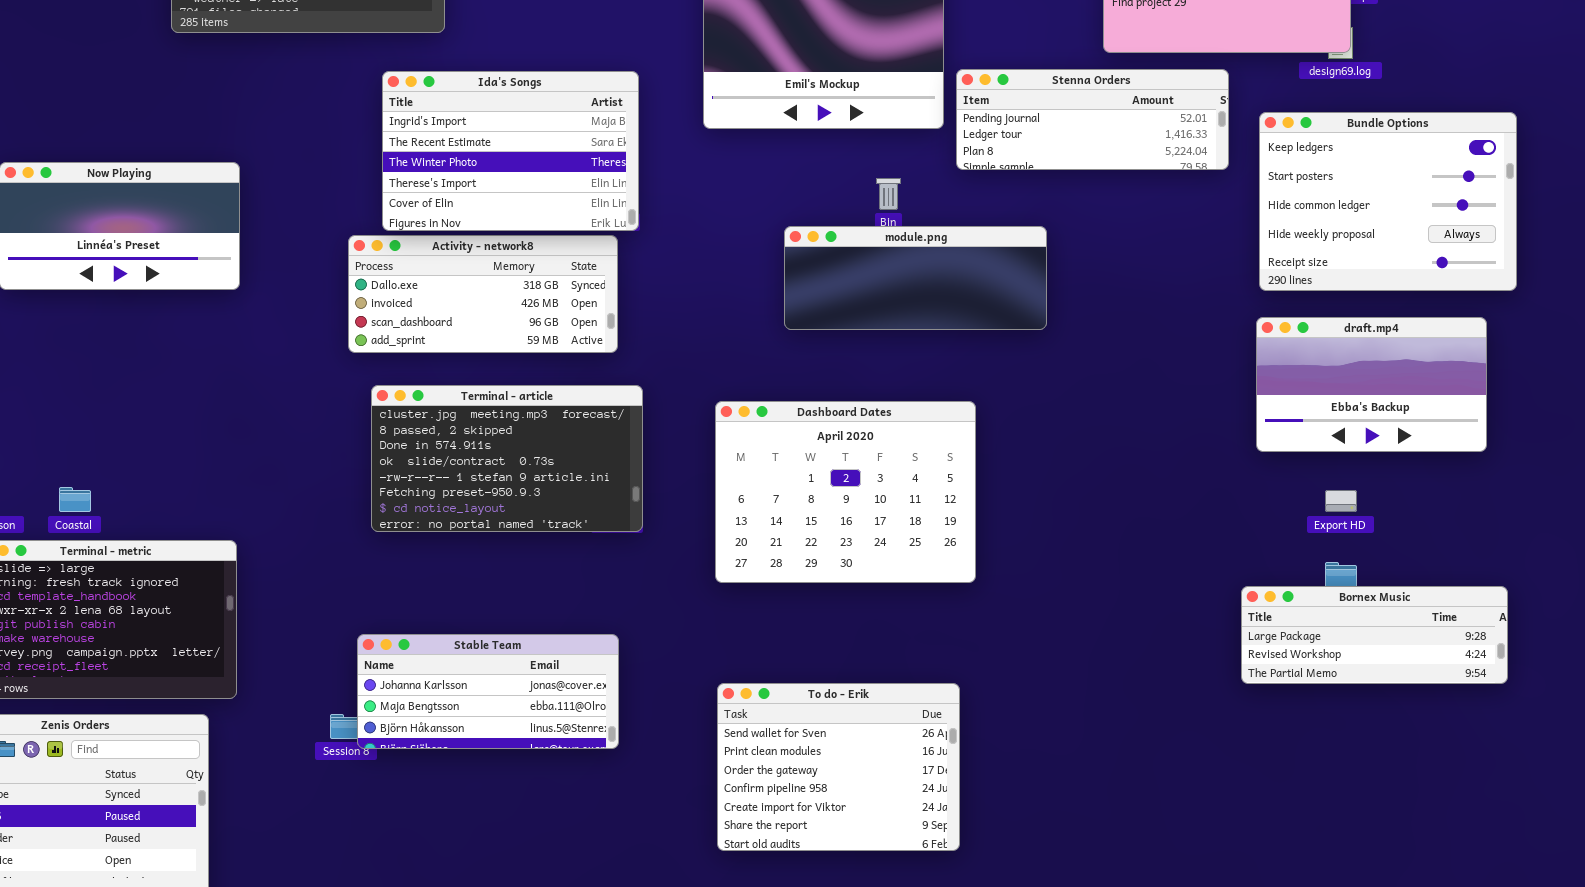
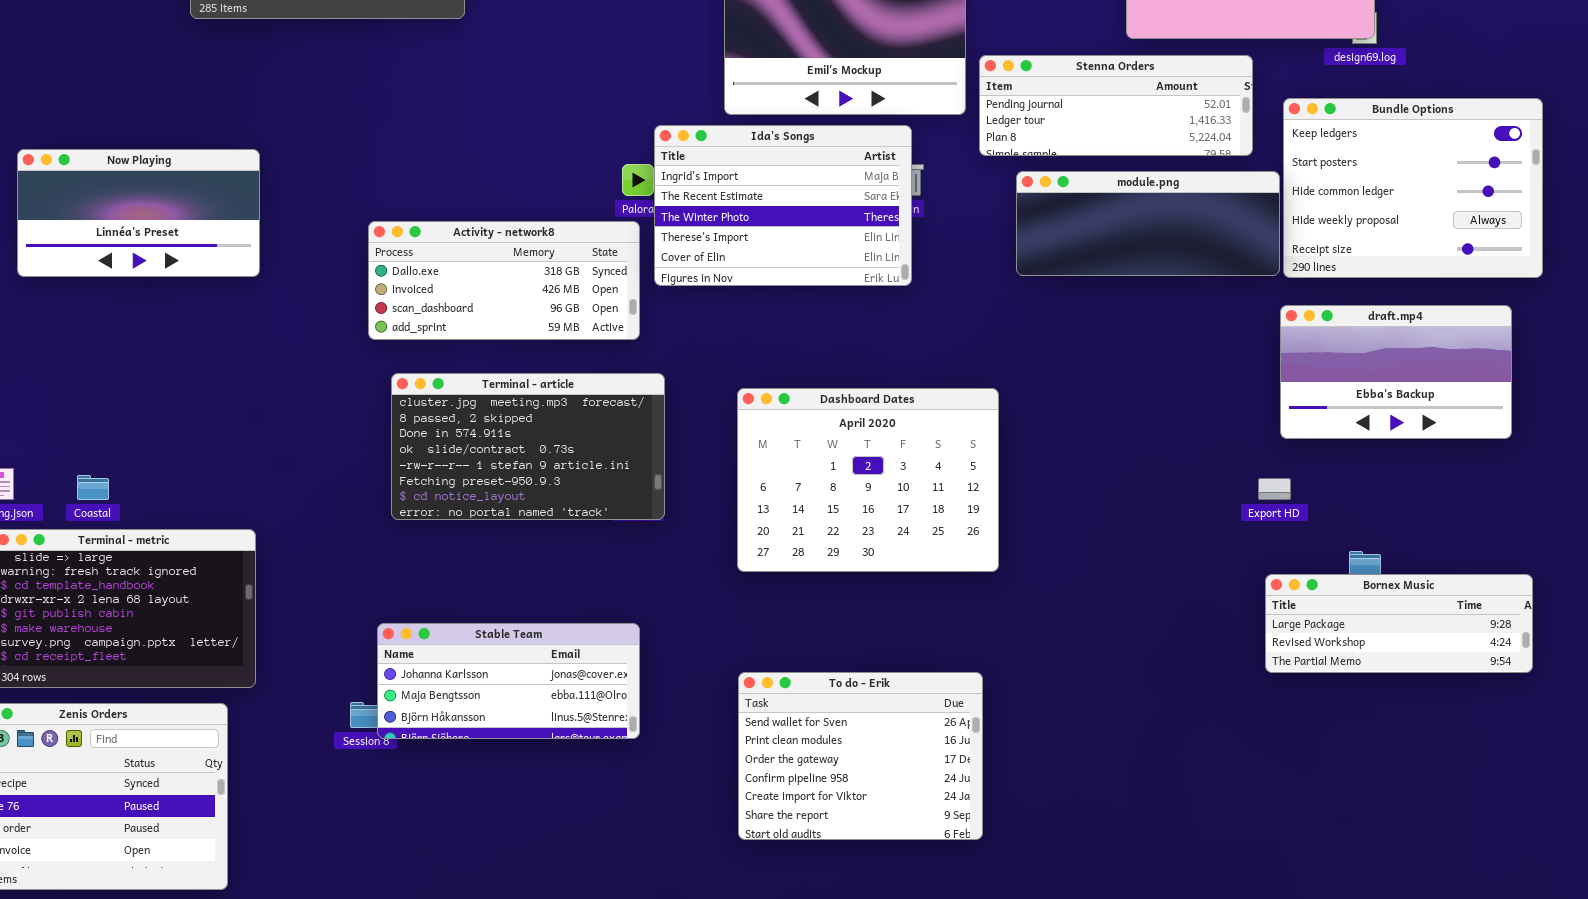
Ida's Songs: [382,71,639,231] -> [654,125,912,286], moved
module.png: [784,226,1047,330] -> [1016,171,1280,276], moved
Export HD: [1325,490,1357,512] -> [1258,478,1291,500], moved

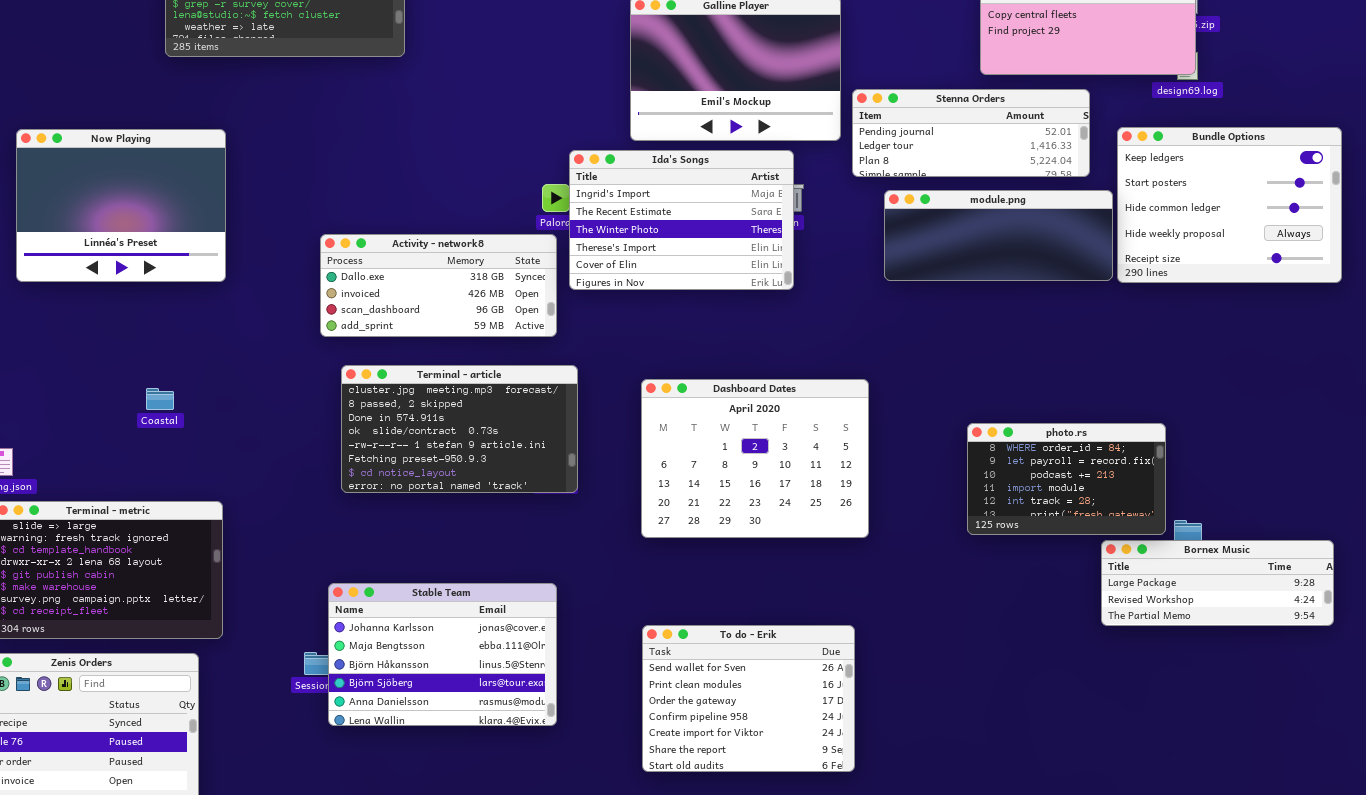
Now Playing: [17,149,260,277] -> [16,129,226,282], resized
draft.mp4: [1280,305,1512,439] -> none, closed
photo.rs: none -> [967,423,1166,535], opened
Coastal: [77,475,109,500] -> [146,388,174,410], moved
Stable Team: [377,623,640,739] -> [328,583,557,726], resized

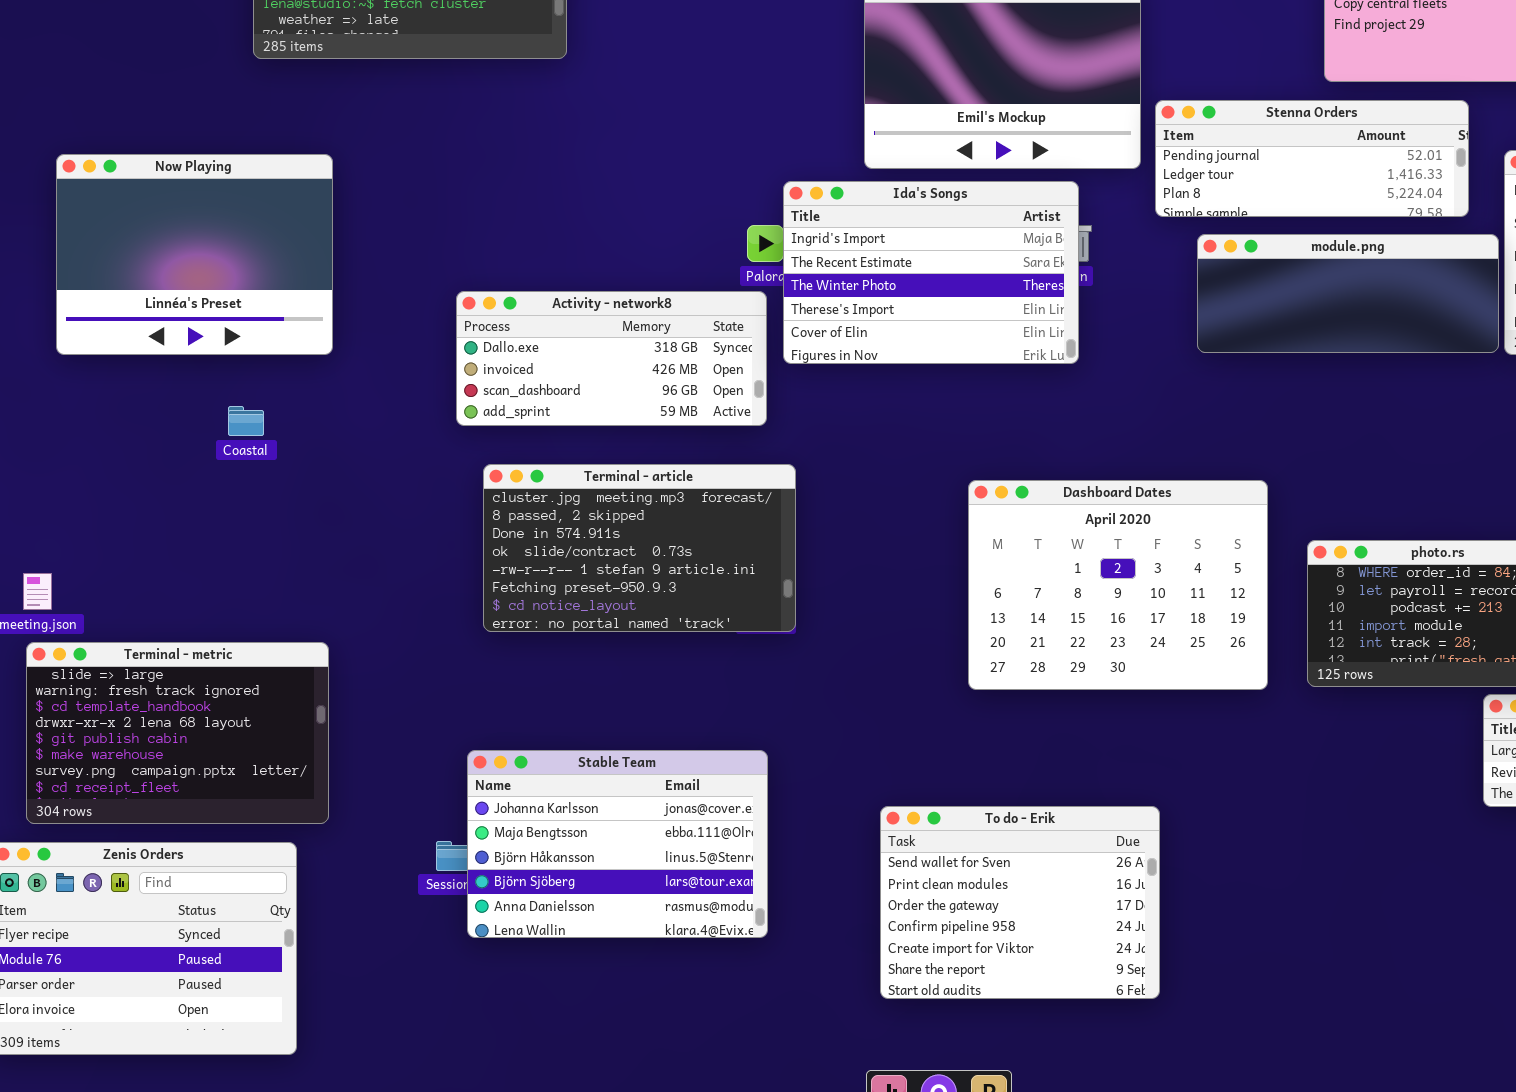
Dashboard Dates: [641,379,869,538] -> [968,480,1268,690], moved
Coastal: [146,388,174,410] -> [228,406,264,436], moved

